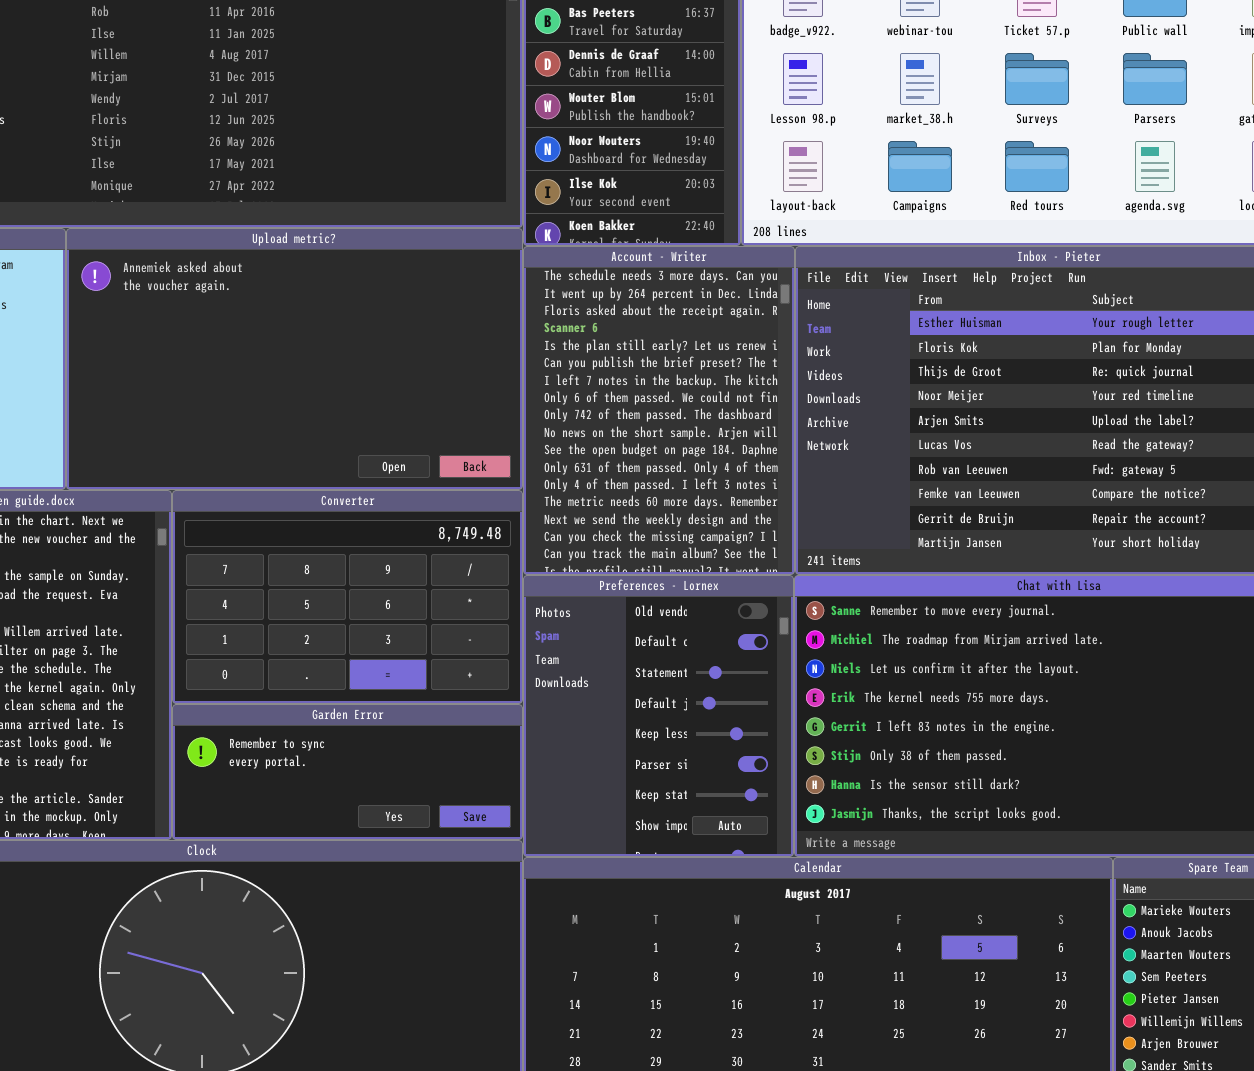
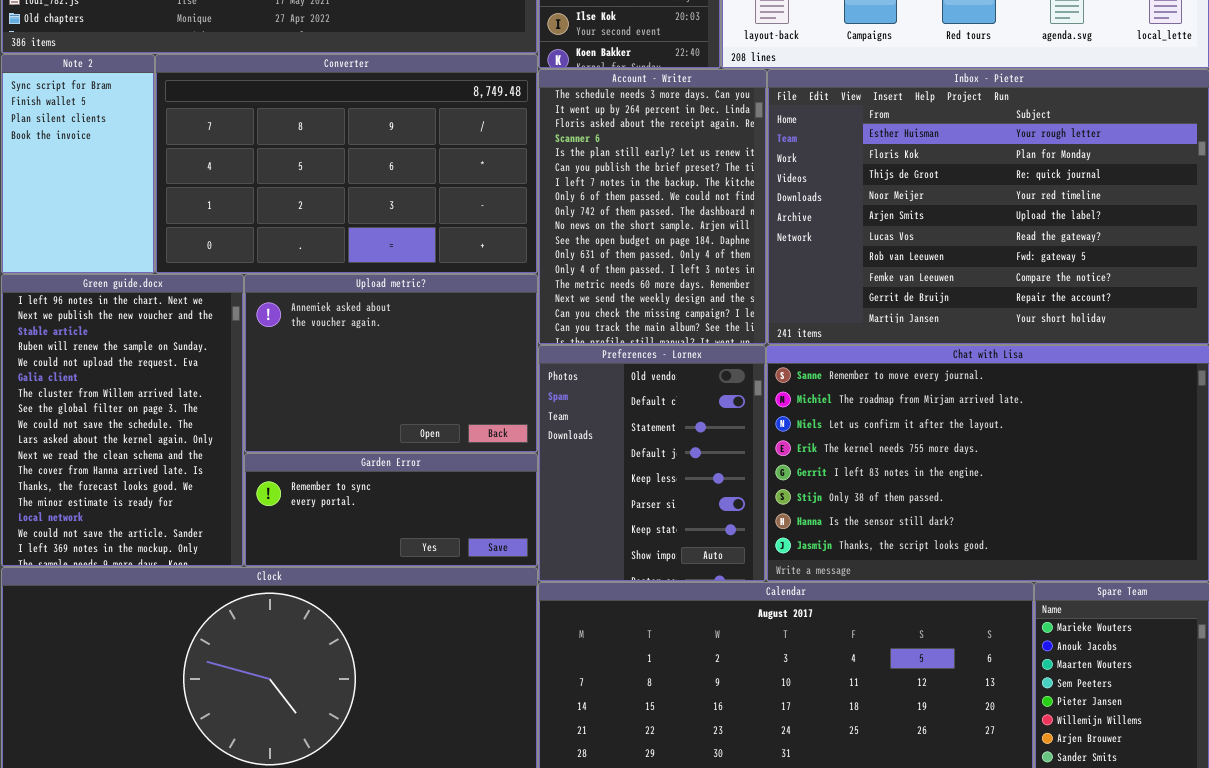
Upload metric?: [66,228,523,490] -> [244,274,538,453], moved, resized
Converter: [172,490,523,704] -> [155,54,538,274], moved, resized

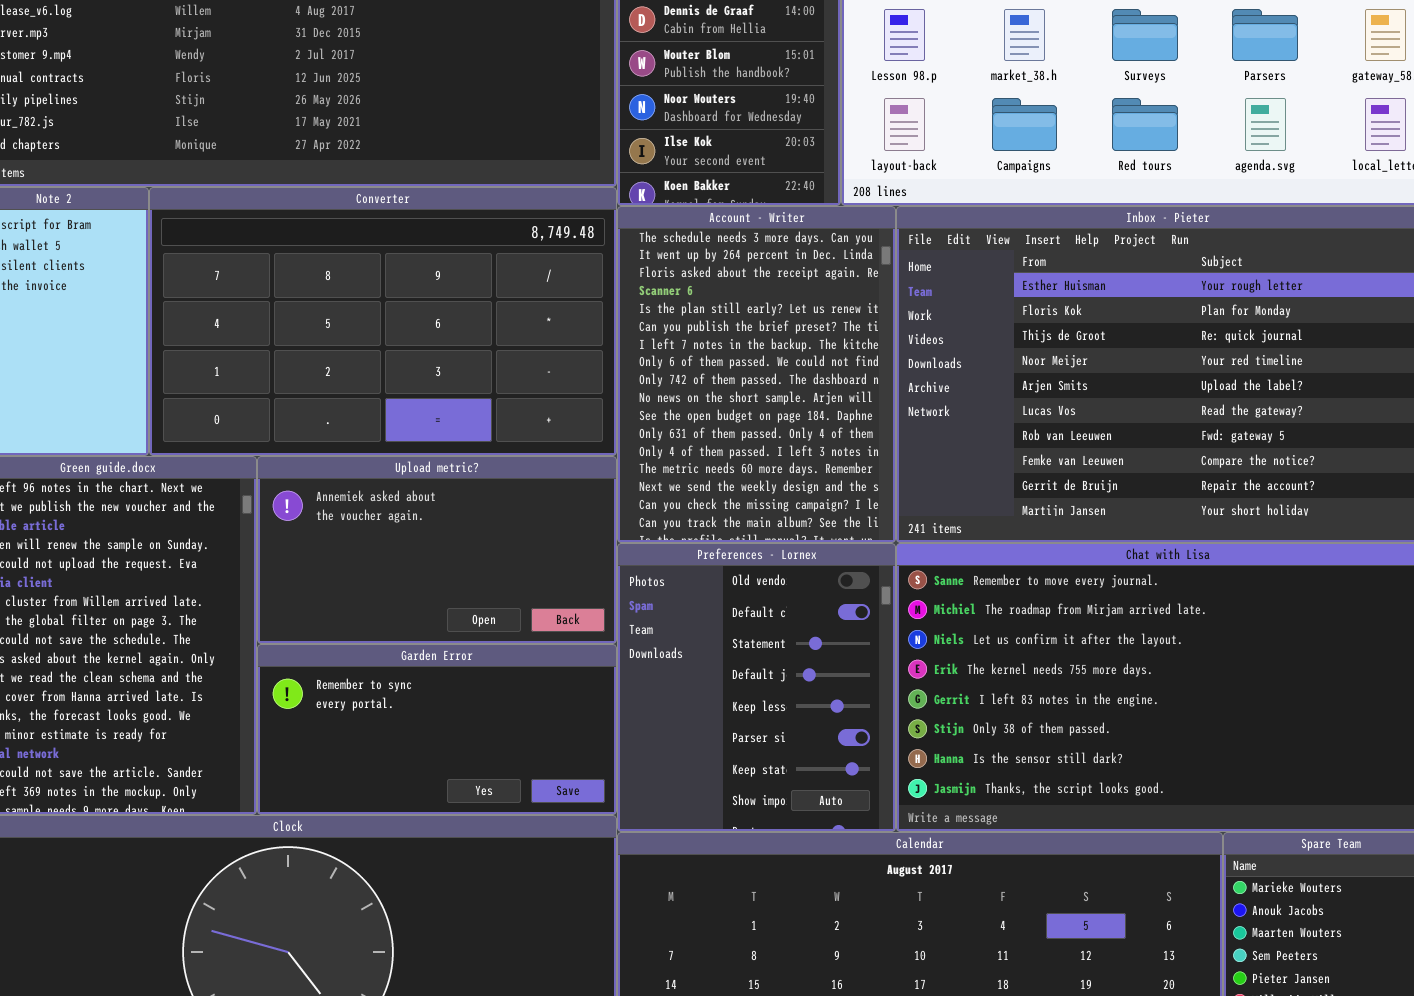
Upload metric?: [244,274,538,453] -> [257,456,617,644], resized
Garden Error: [244,453,538,567] -> [257,644,617,815], resized

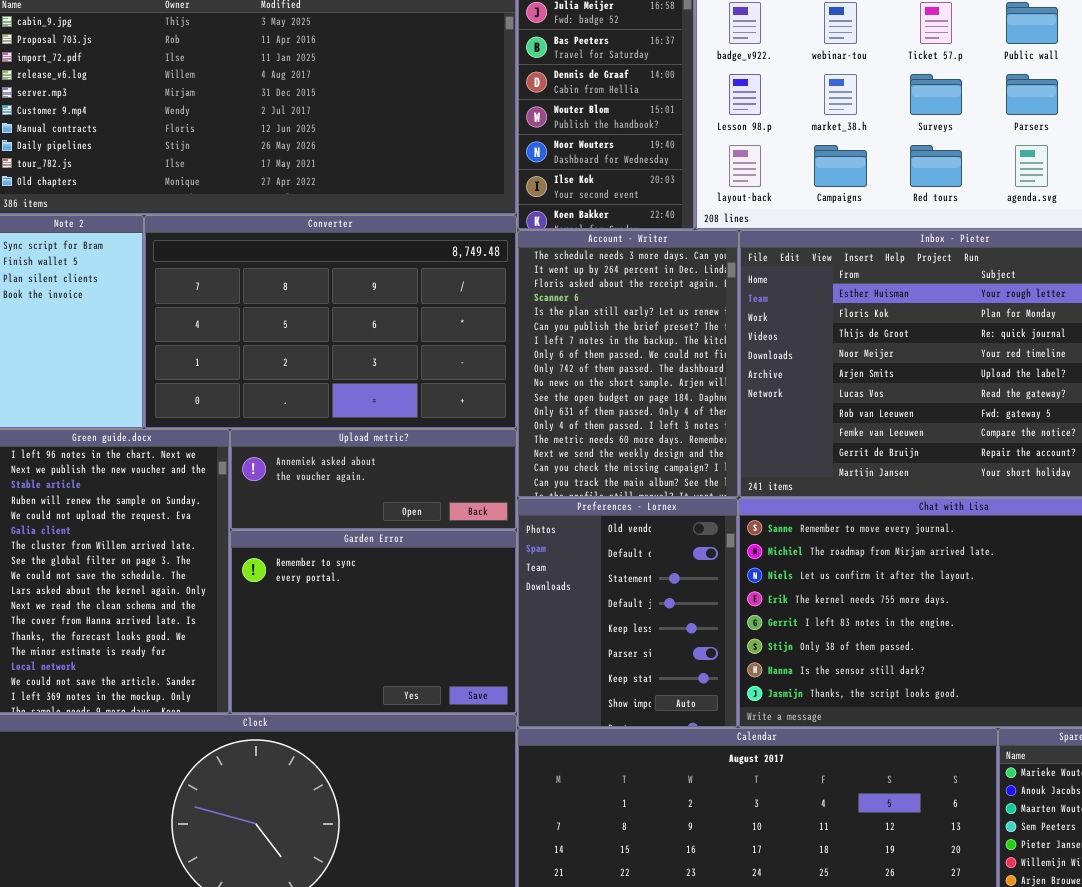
Upload metric?: [257,456,617,644] -> [230,429,517,530], resized
Garden Error: [257,644,617,815] -> [230,530,517,714], resized

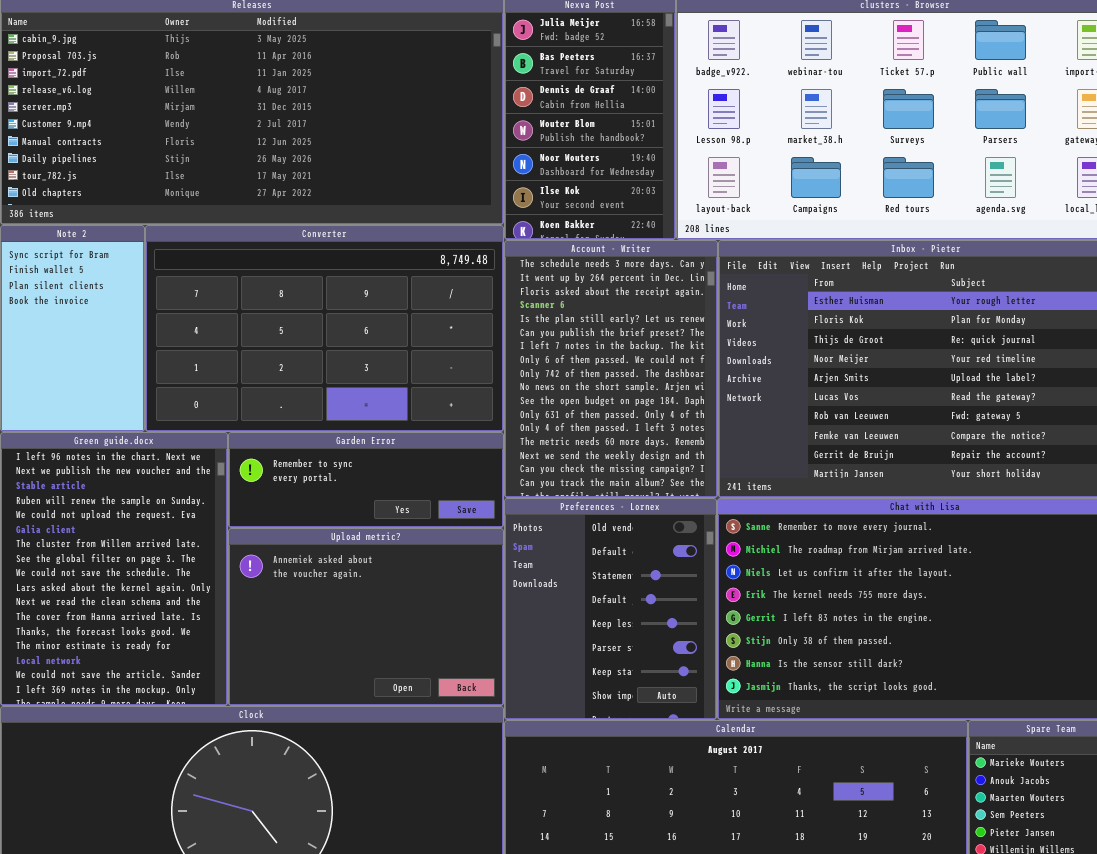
Upload metric?: [230,429,517,530] -> [228,528,504,706], moved, resized
Garden Error: [230,530,517,714] -> [228,432,504,528], moved, resized

